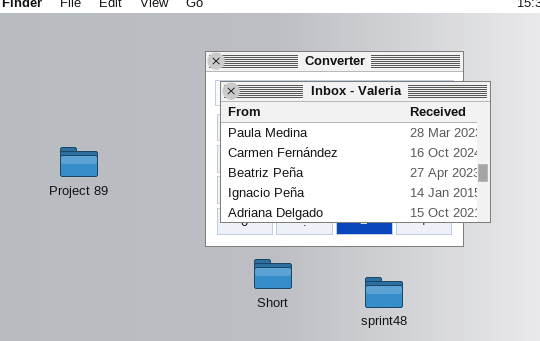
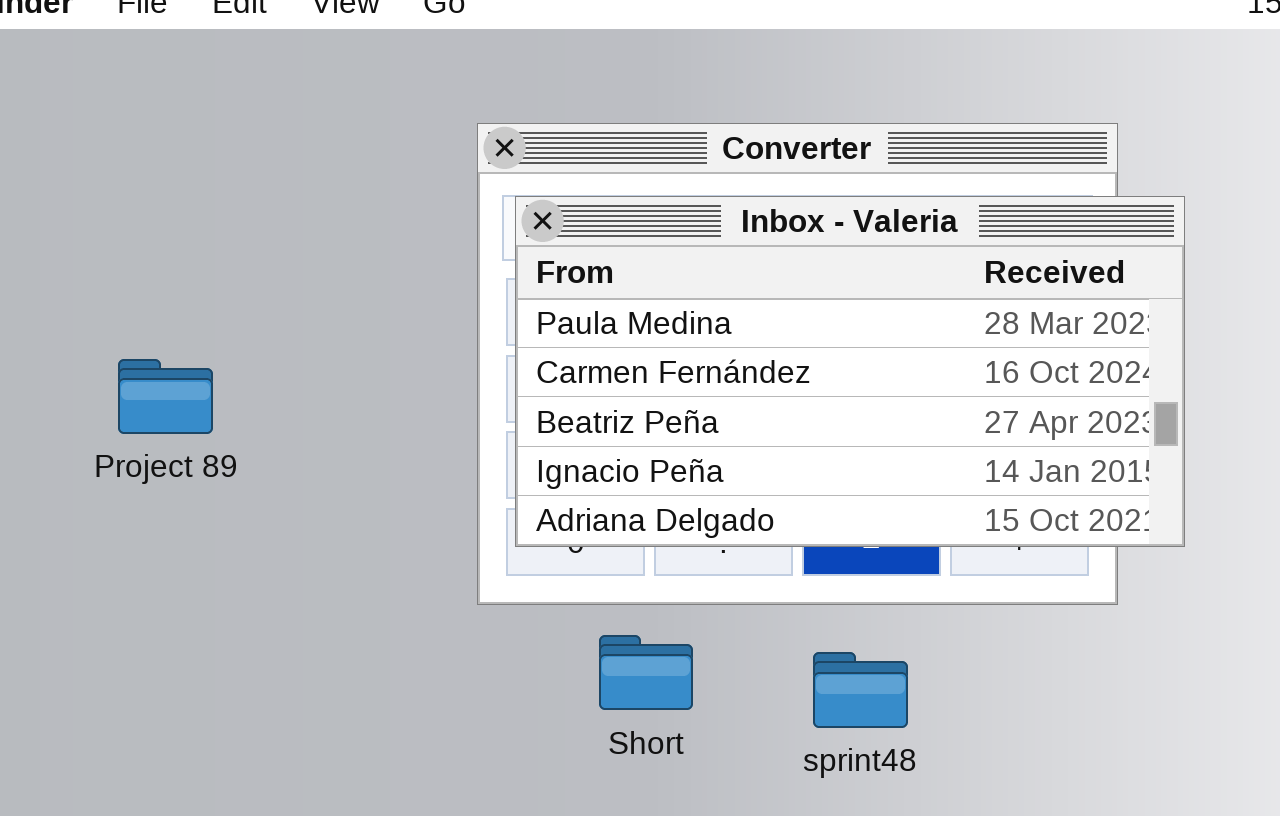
sprint48: [365,277,403,308] -> [813,652,908,728], moved

